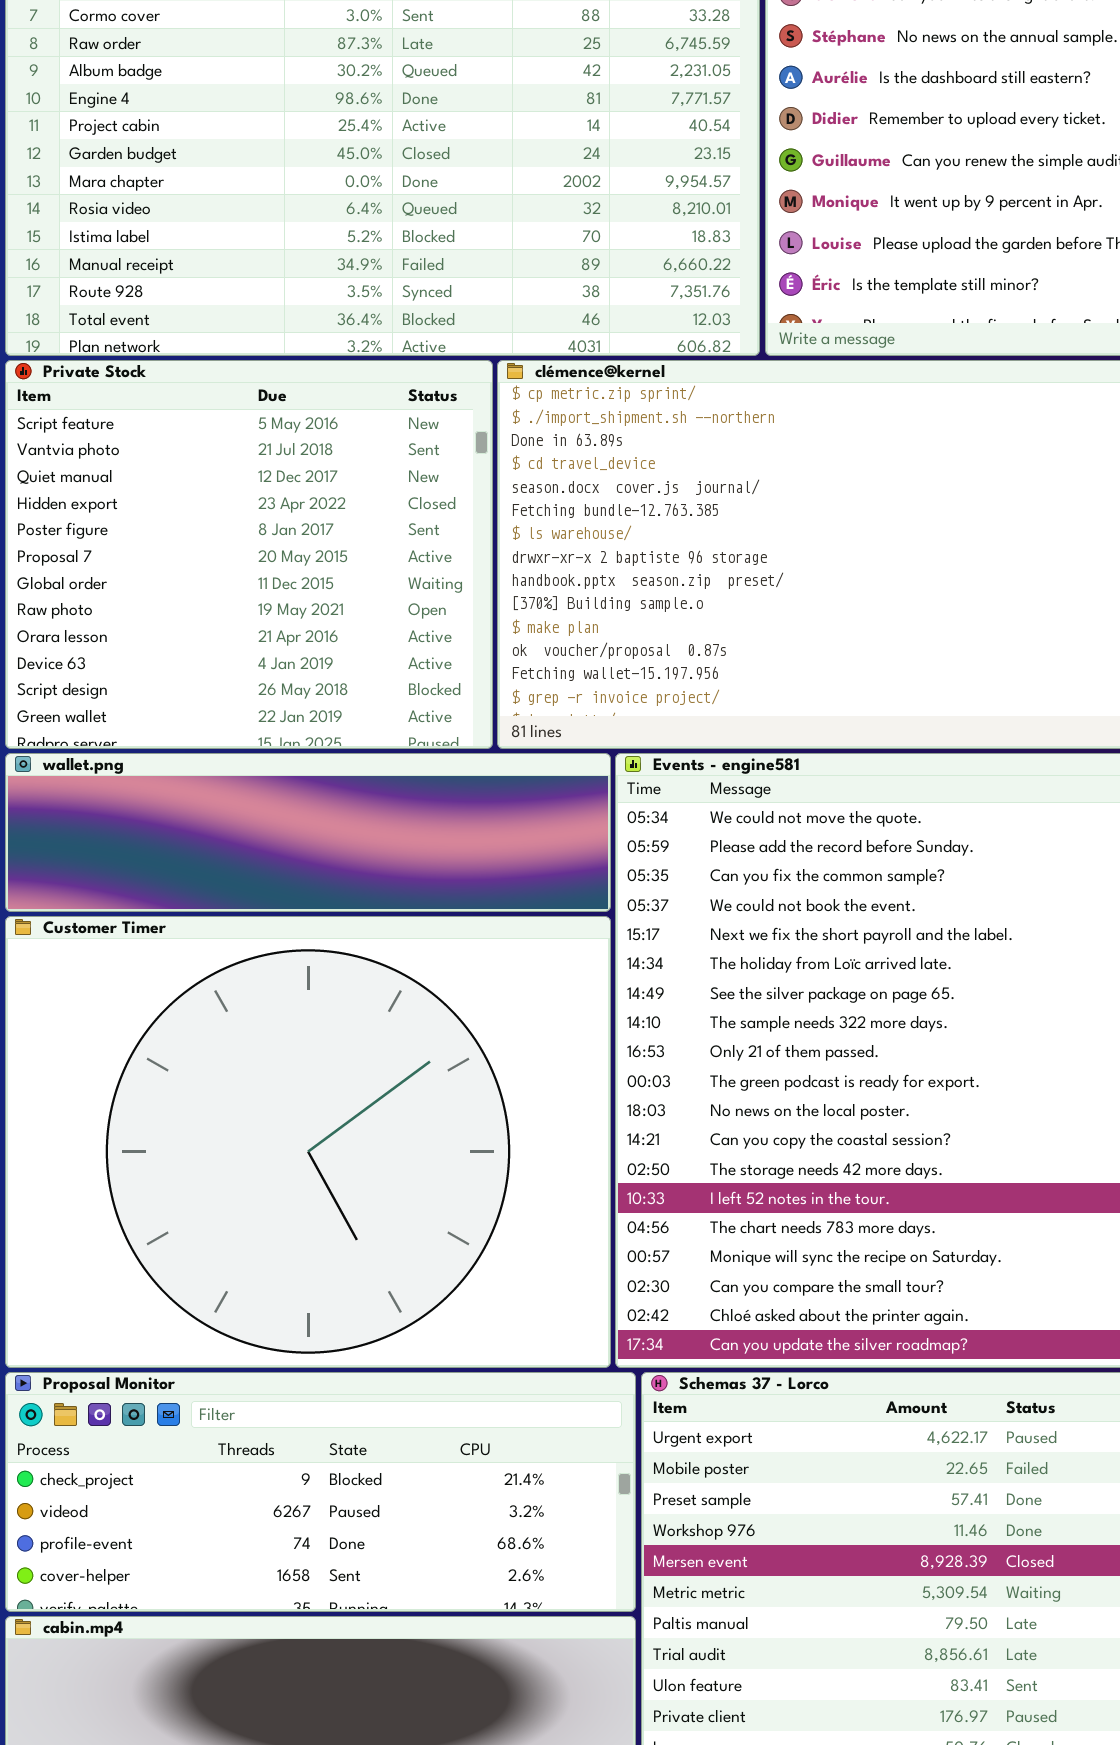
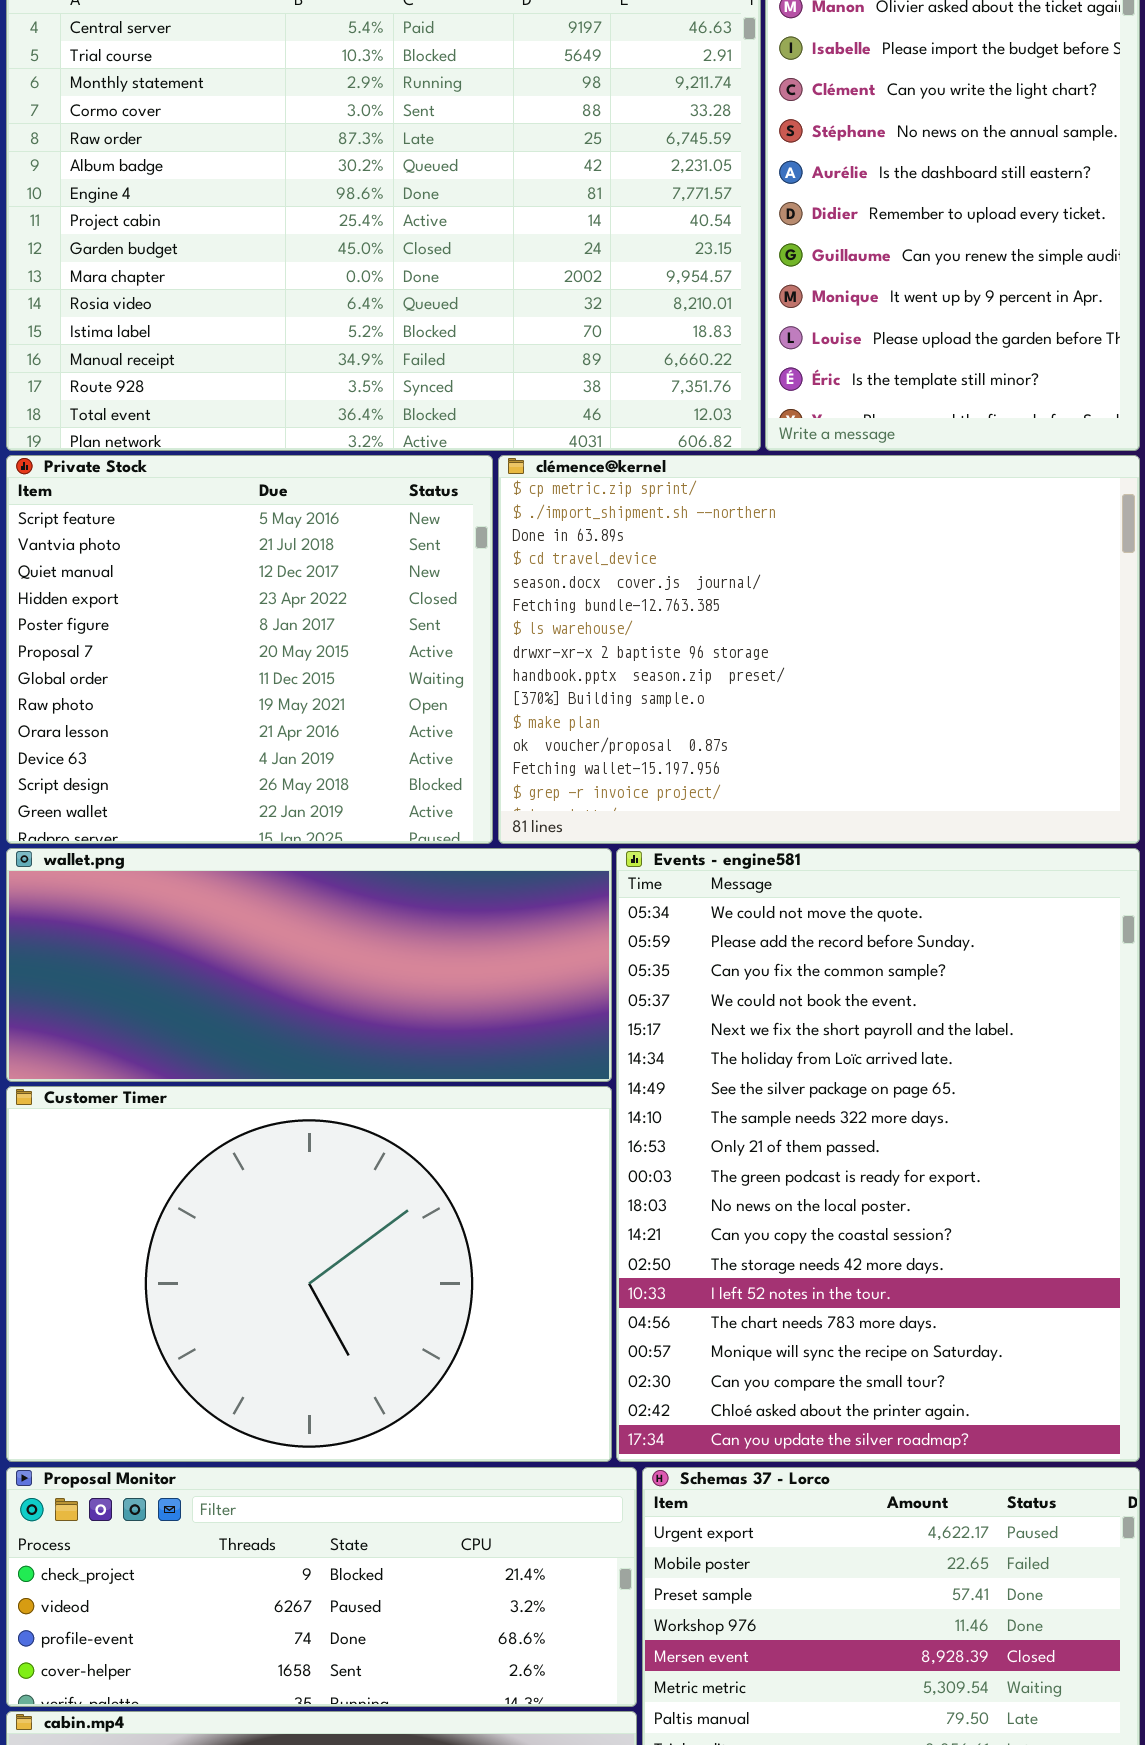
wallet.png: [5,753,611,912] -> [6,848,612,1082], resized
Customer Timer: [5,916,611,1368] -> [6,1086,612,1462], resized

